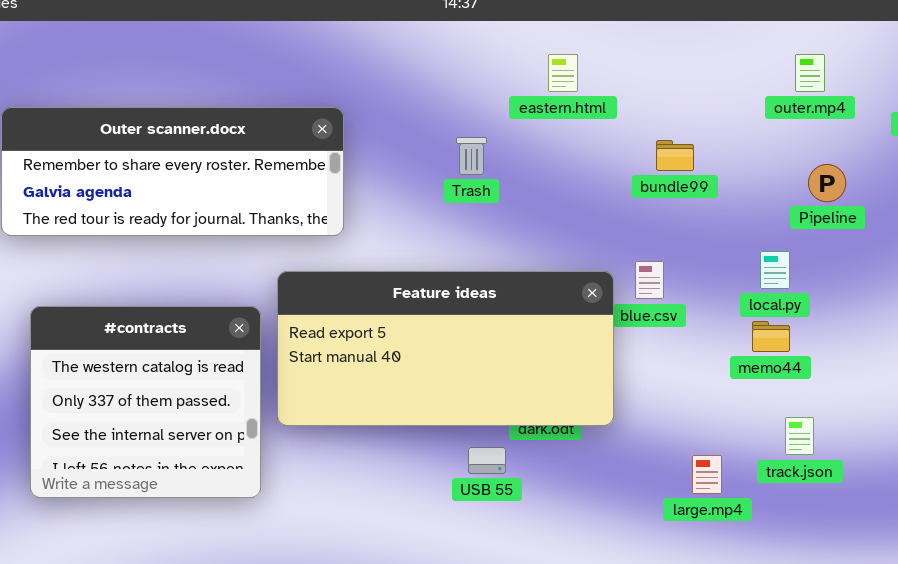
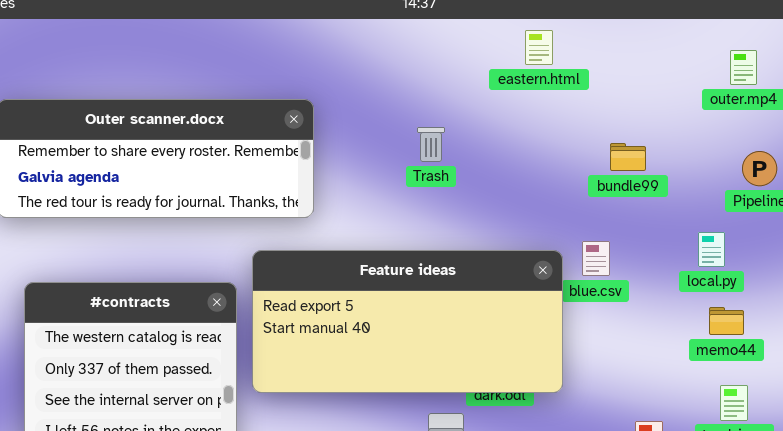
eastern.html: [548,54,578,92] -> [525,30,553,65], moved
bundle99: [656,140,694,171] -> [610,143,646,171], moved
memo44: [752,321,790,352] -> [709,307,744,335], moved

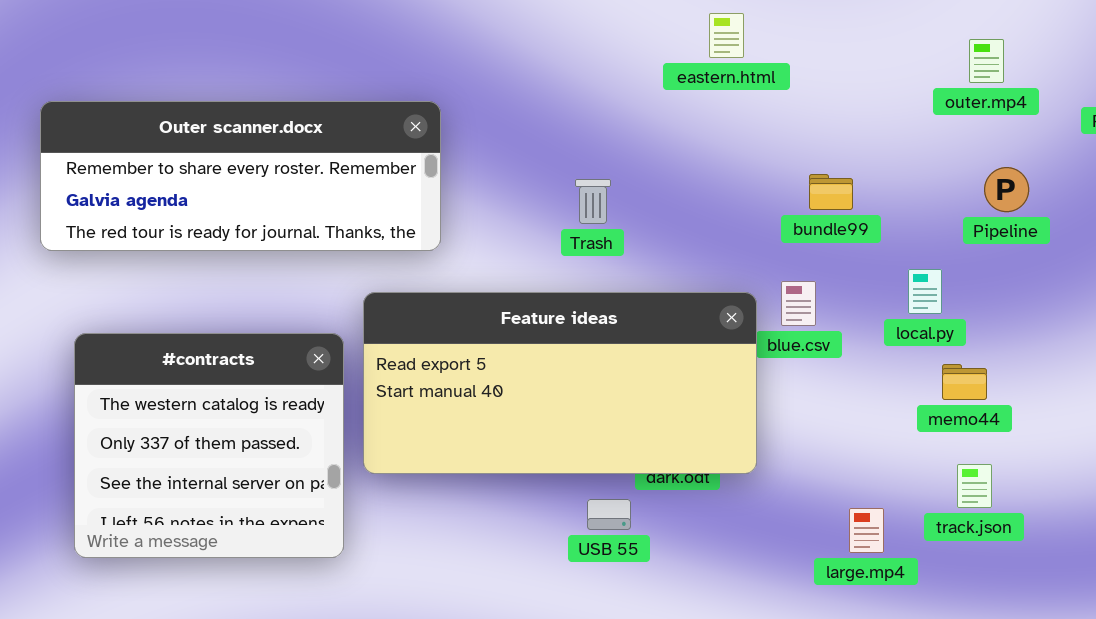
Trash: [417,127,445,162] -> [575,179,611,224], moved
bundle99: [610,143,646,171] -> [809,174,853,210], moved
local.py: [698,232,725,267] -> [908,269,942,314], moved

